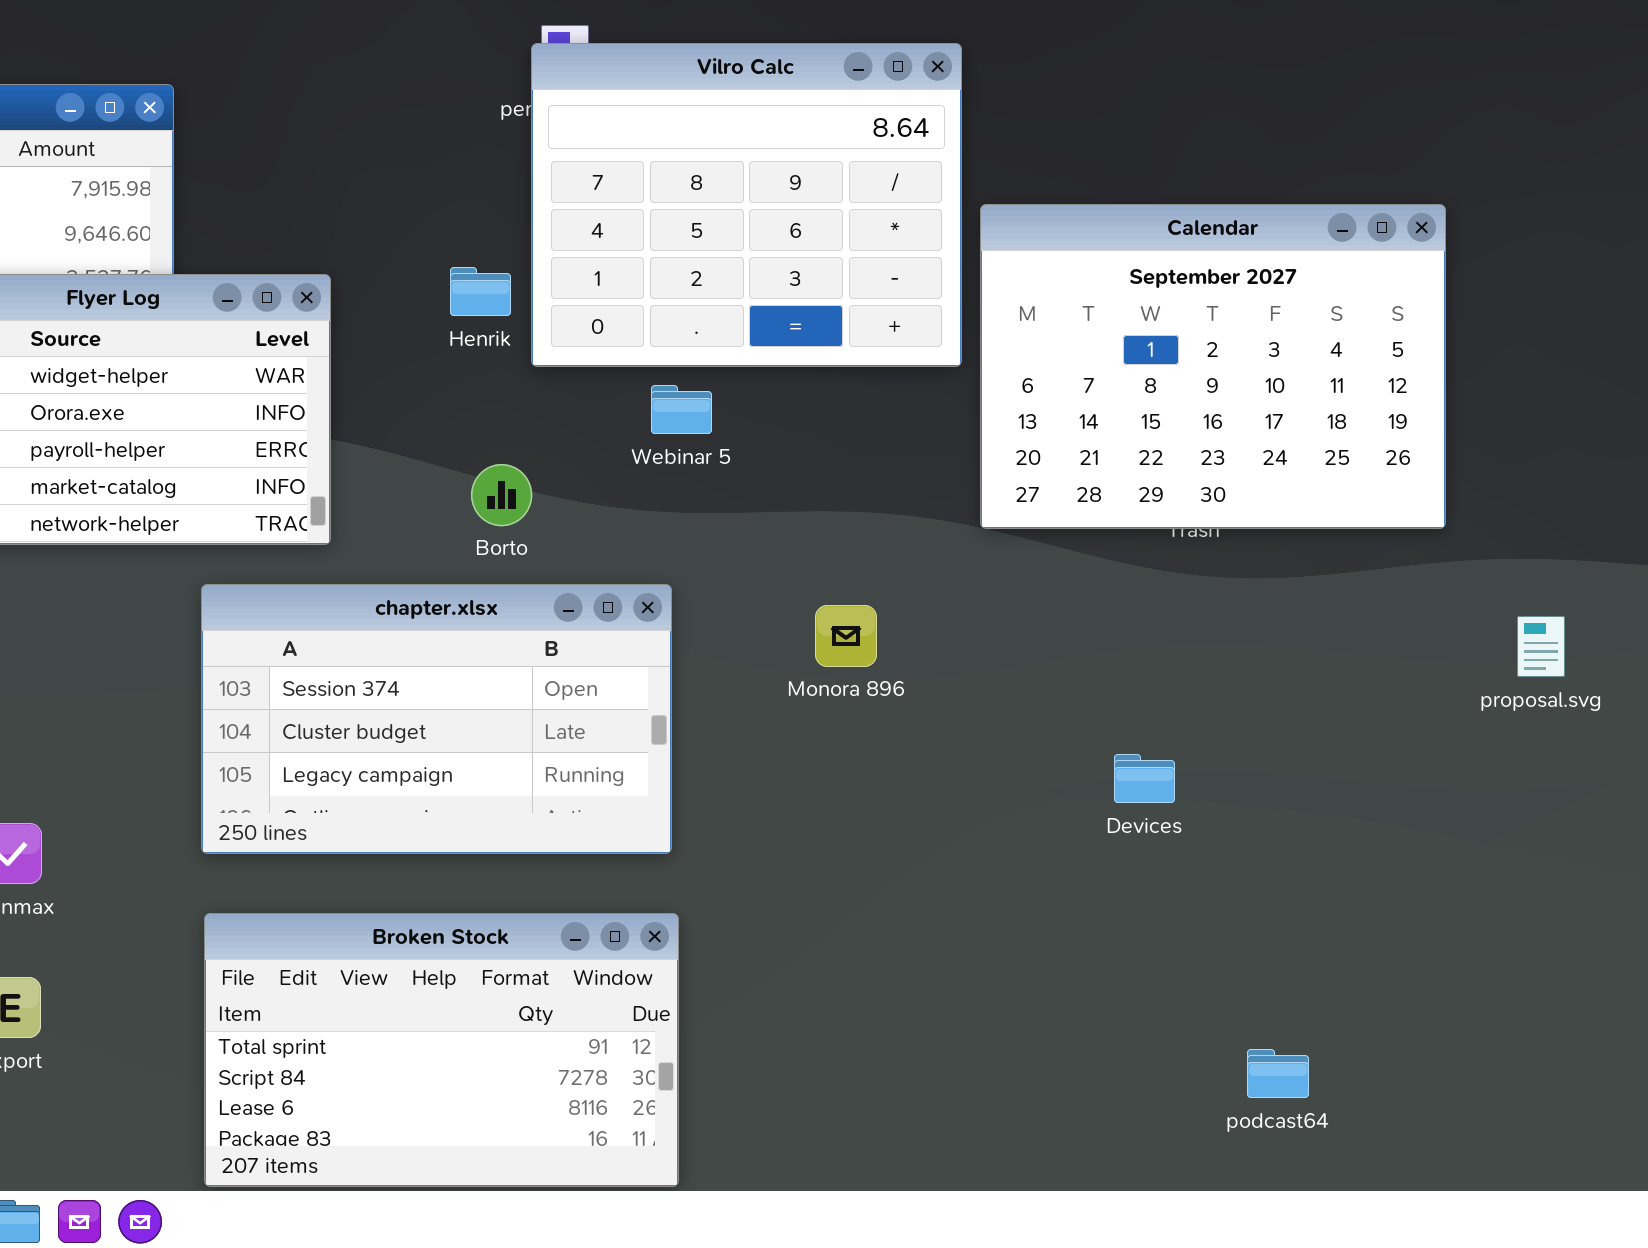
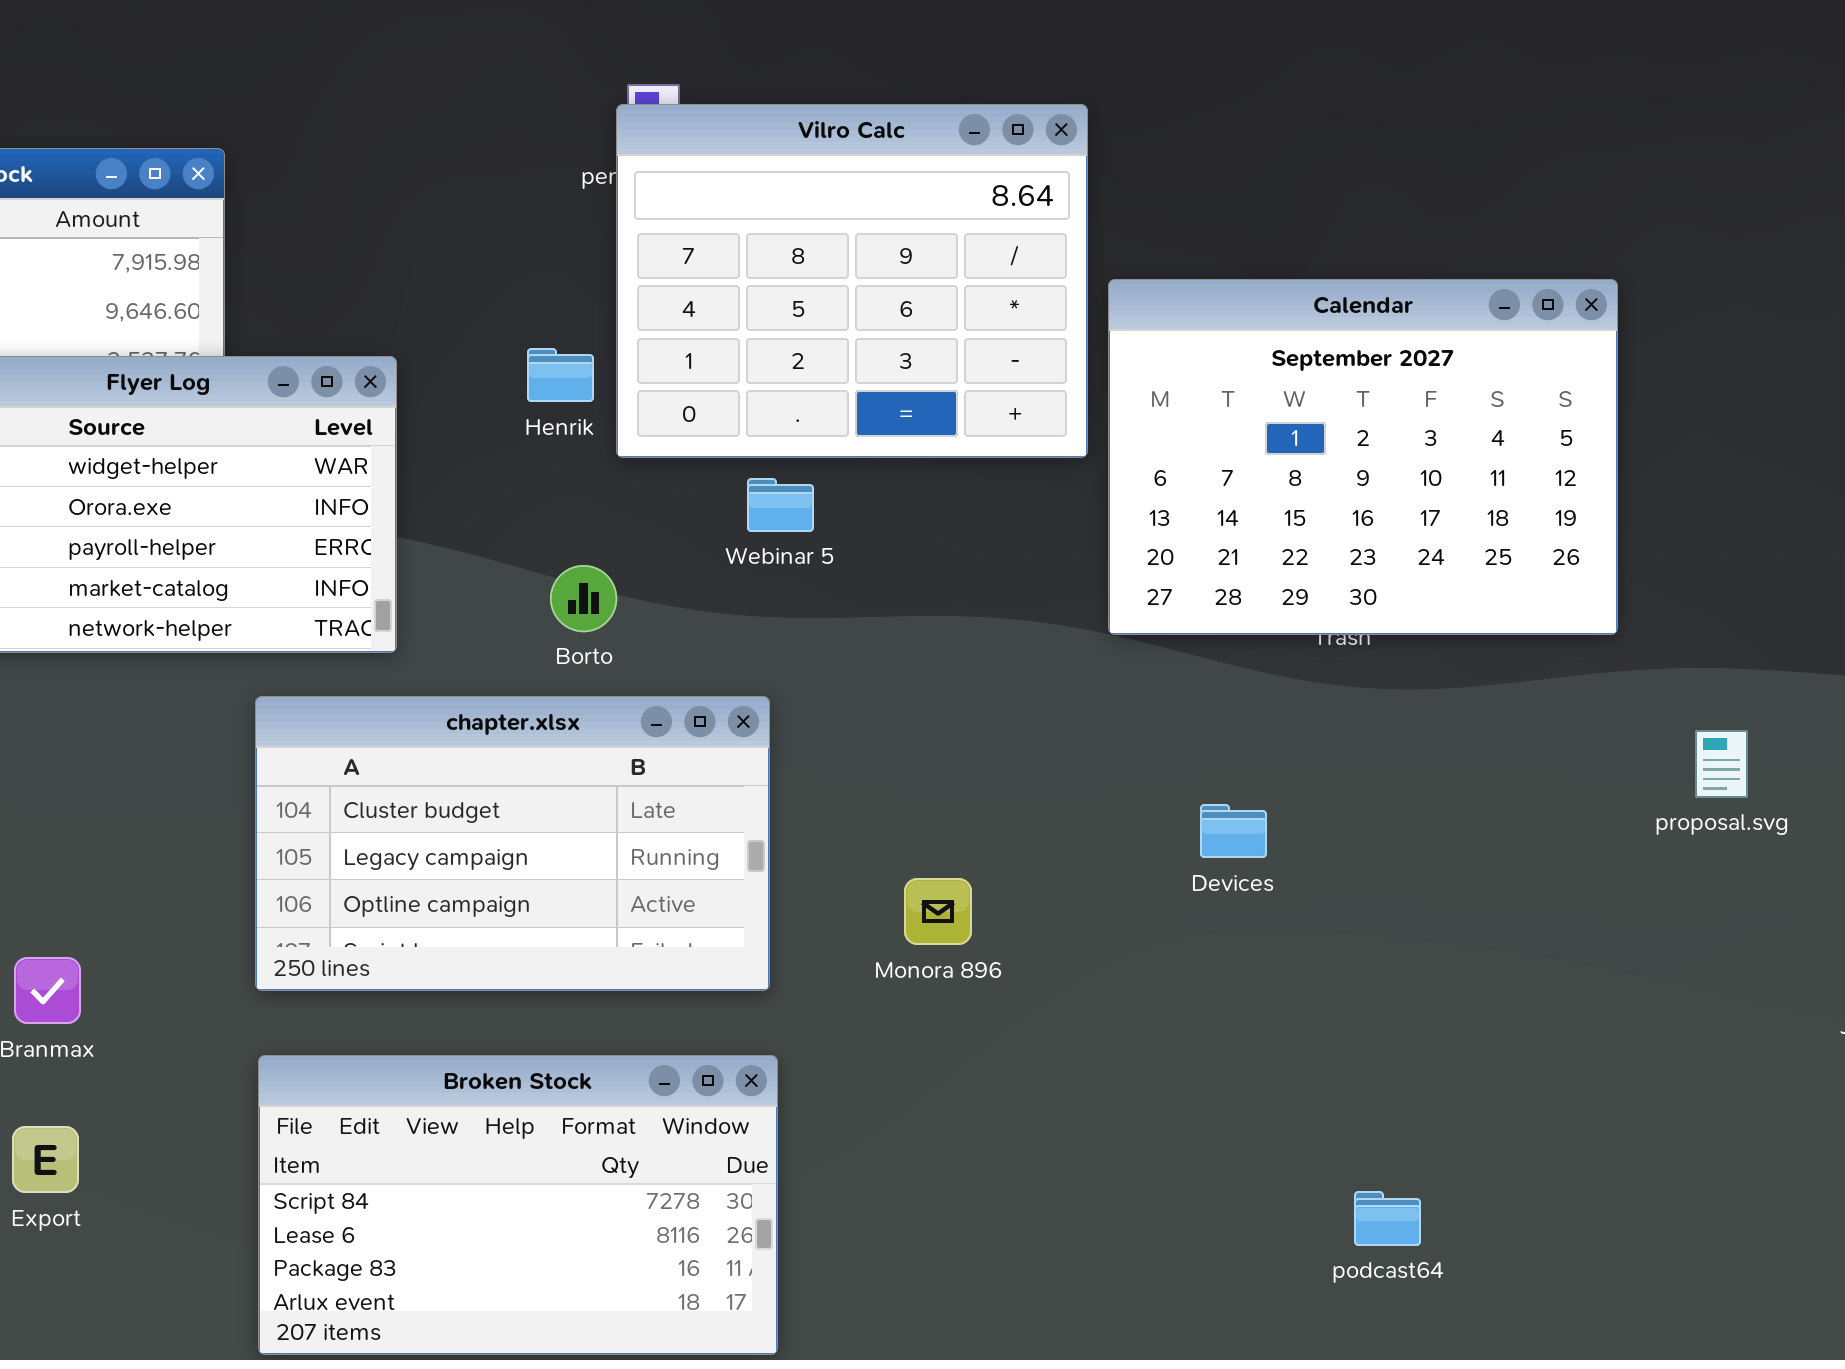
chapter.xlsx: [201,584,672,854] -> [255,696,770,991], scrolled down 1 row
Monora 896: [815,605,877,667] -> [904,878,972,945], moved
Devices: [1114,754,1175,803] -> [1200,804,1267,858], moved
Broken Stock: [204,913,679,1187] -> [258,1055,778,1355], scrolled down 1 row
podcast64: [1247,1049,1309,1098] -> [1354,1191,1421,1246], moved

